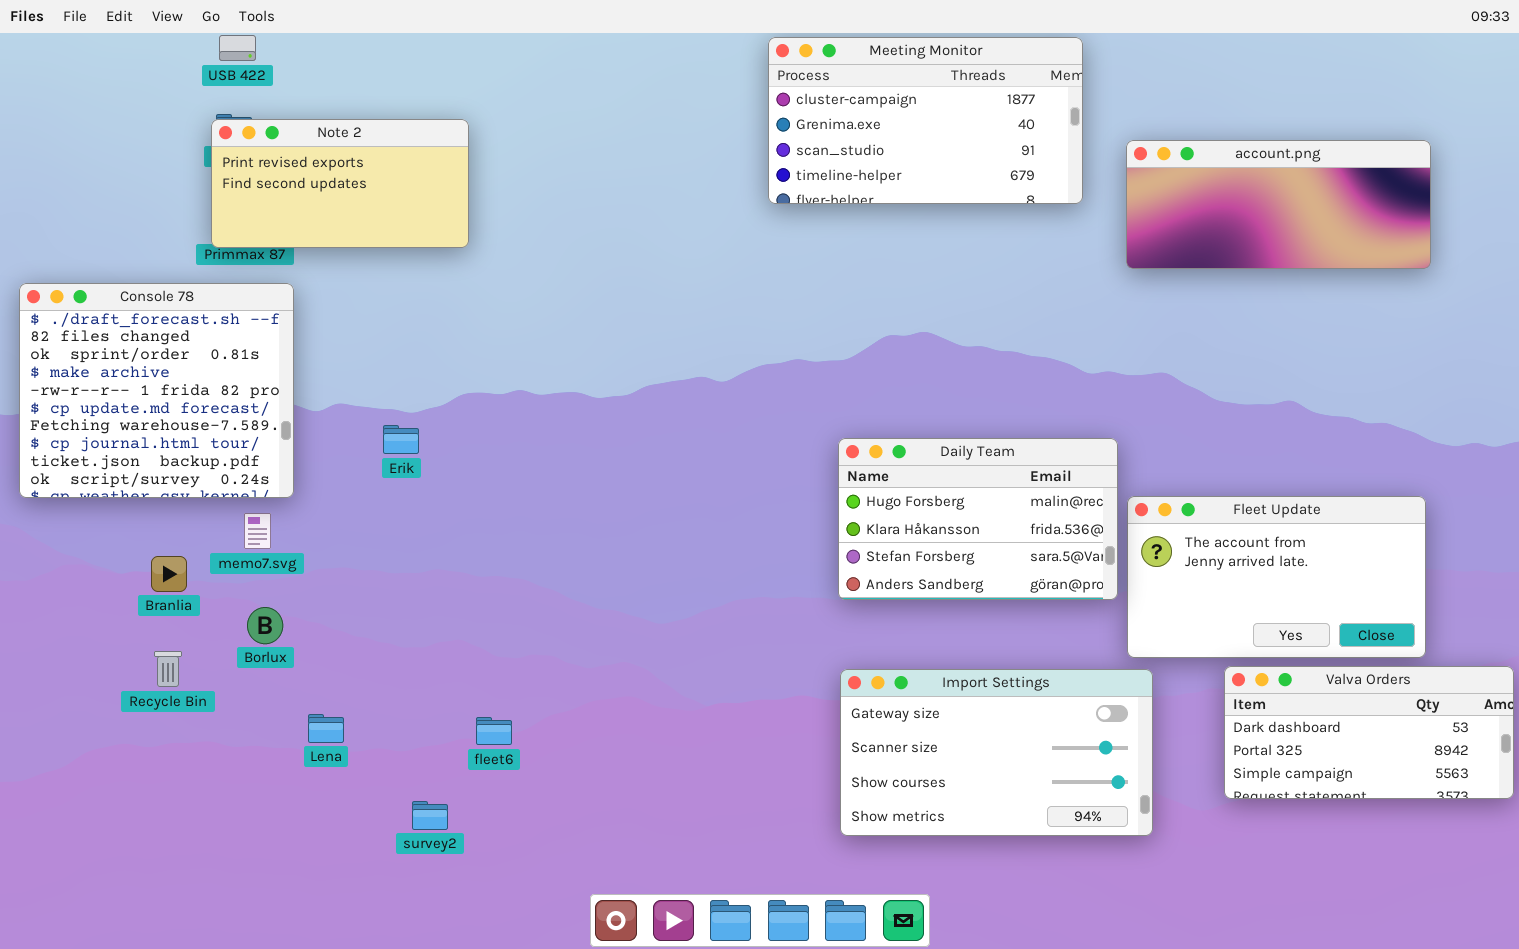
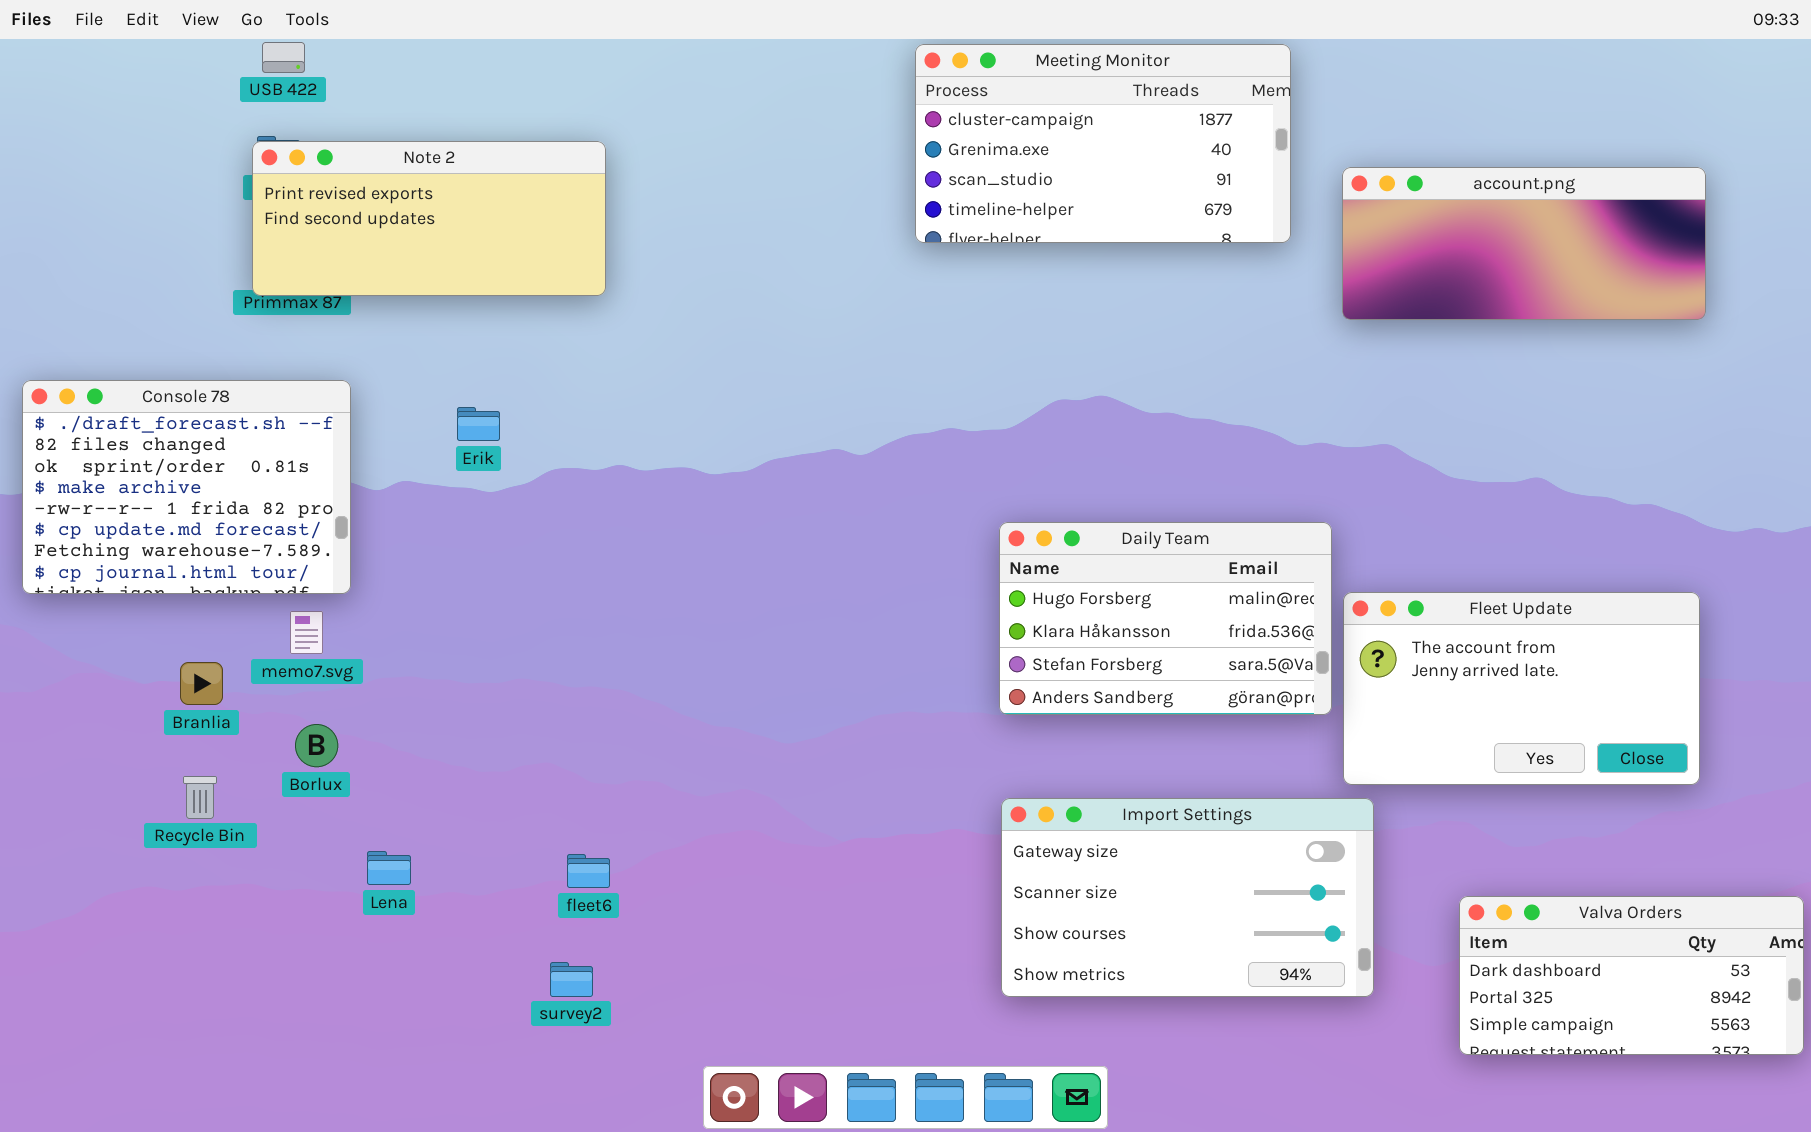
Note 2: [211,119,469,248] -> [252,141,606,296], resized
Console 78: [19,283,294,498] -> [22,380,351,594], resized
Erik: [383,425,419,454] -> [457,407,500,441], moved
Valva Orders: [1224,666,1514,799] -> [1459,896,1804,1055], moved
survey2: [412,801,448,830] -> [550,962,593,997], moved

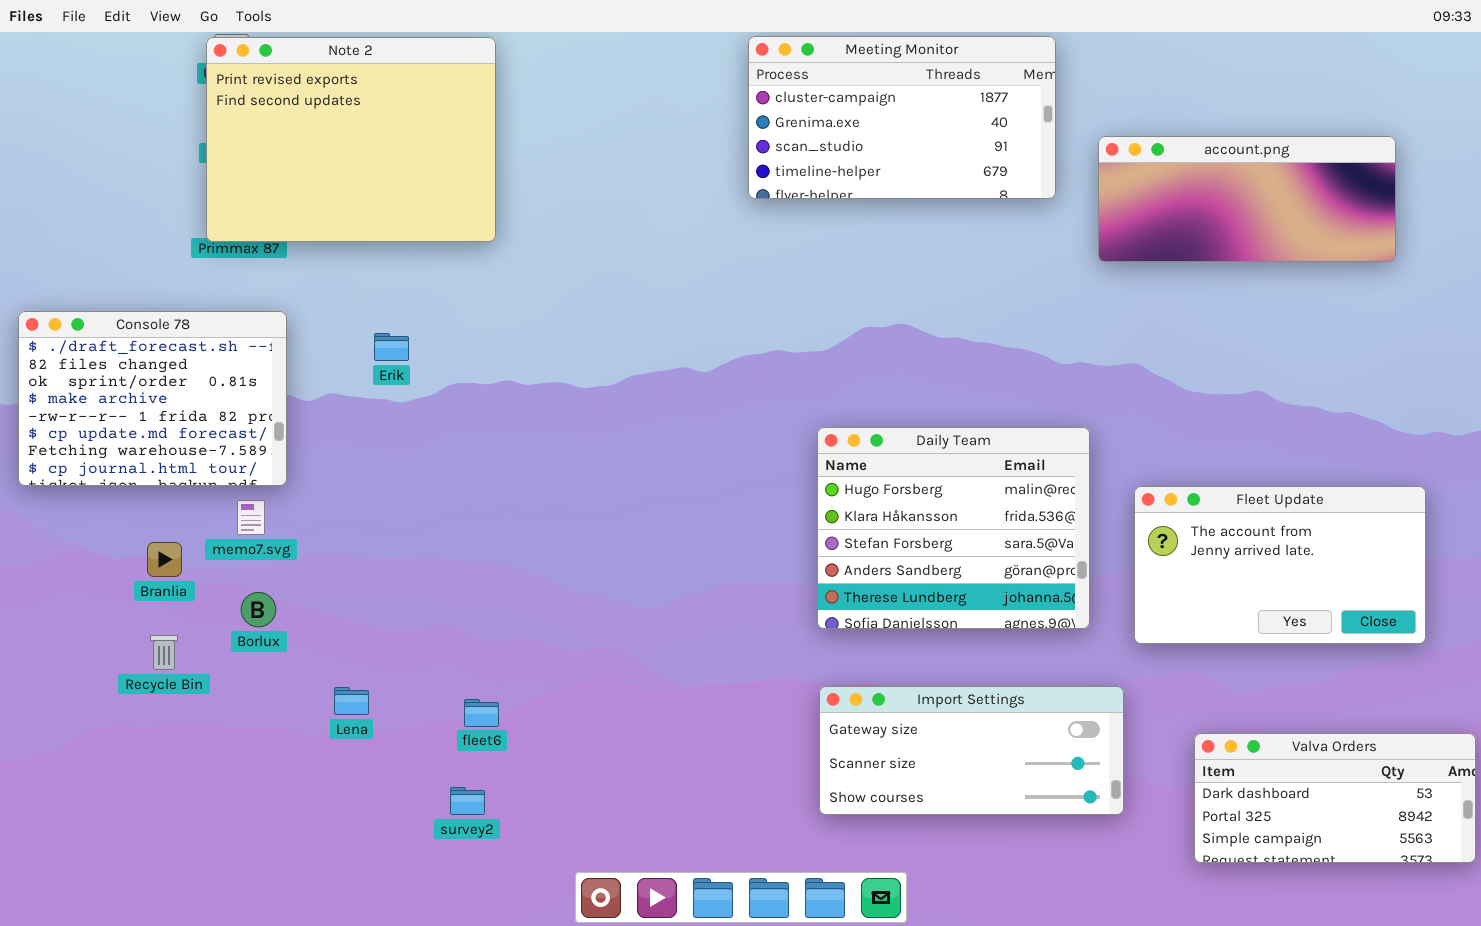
Note 2: [252,141,606,296] -> [206,37,496,242], resized
Daily Team: [999,522,1332,715] -> [817,427,1090,629], resized
Fleet Update: [1343,592,1700,785] -> [1134,486,1426,644], moved
Import Settings: [1001,798,1374,997] -> [819,686,1124,815], resized
Lena: [367,851,411,885] -> [334,687,369,715], moved

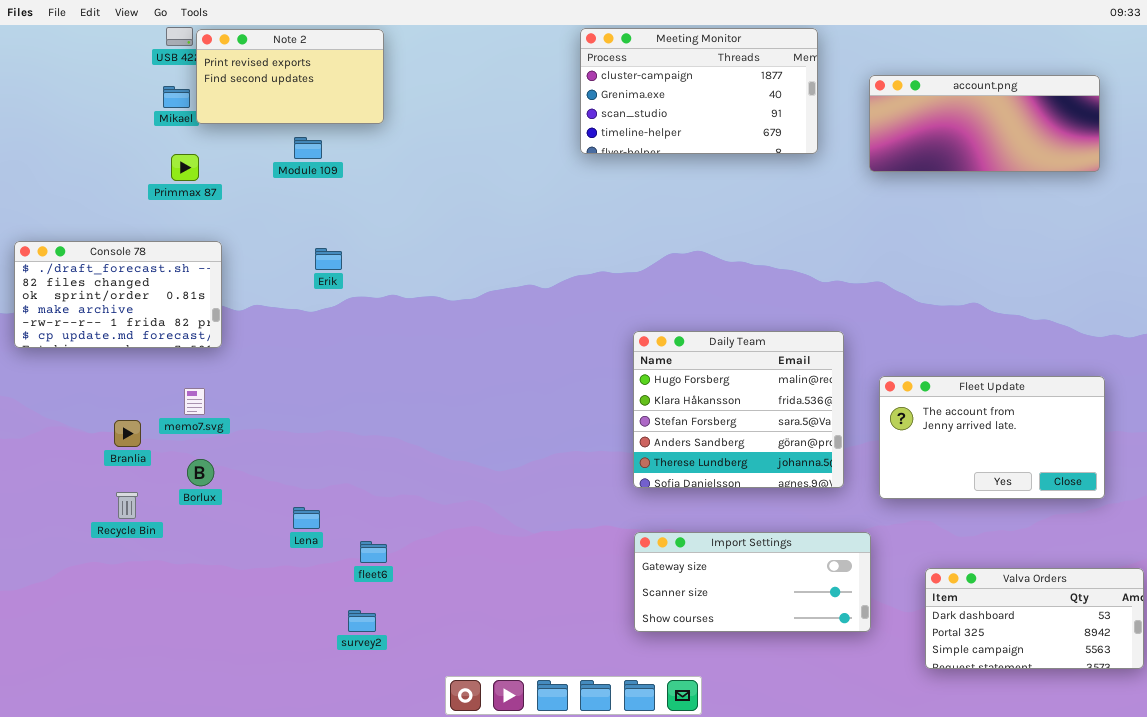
Note 2: [206,37,496,242] -> [196,29,384,124], resized
account.png: [1098,136,1396,262] -> [869,75,1100,172], moved
Console 78: [18,311,287,486] -> [14,241,222,348], resized
Erik: [374,333,409,361] -> [315,248,342,270], moved
Lena: [334,687,369,715] -> [293,507,320,529], moved

